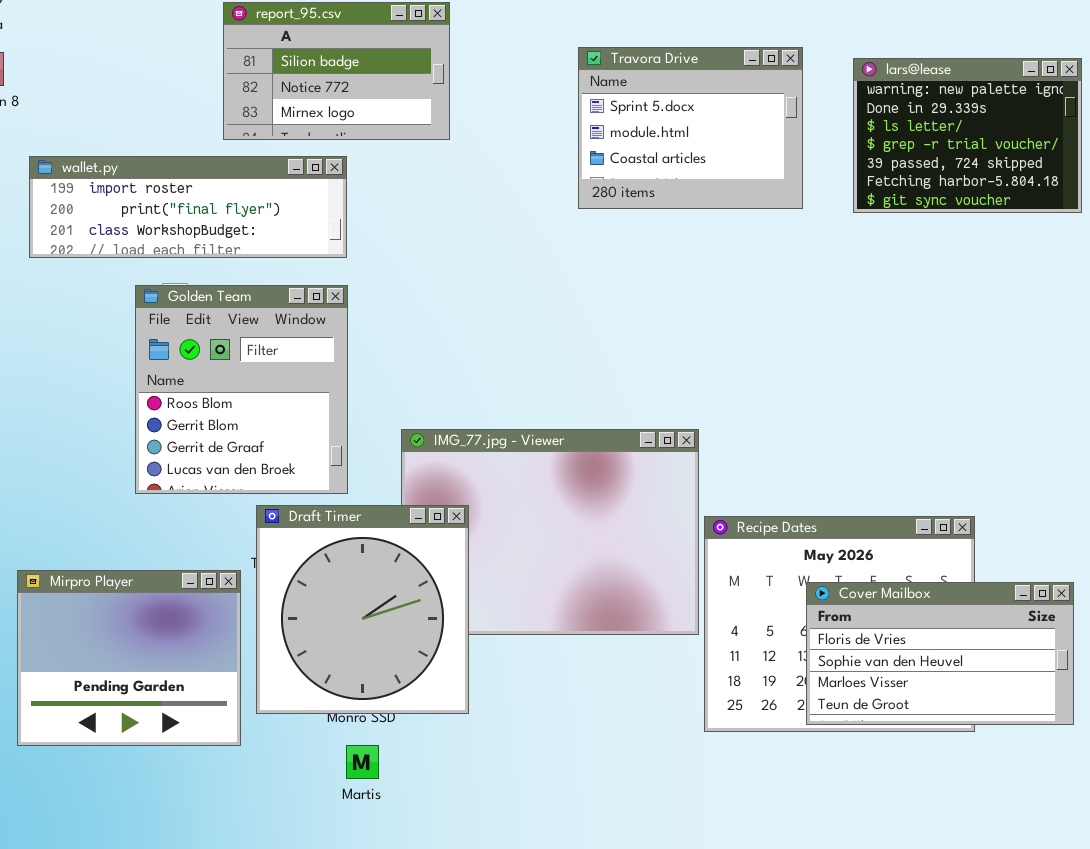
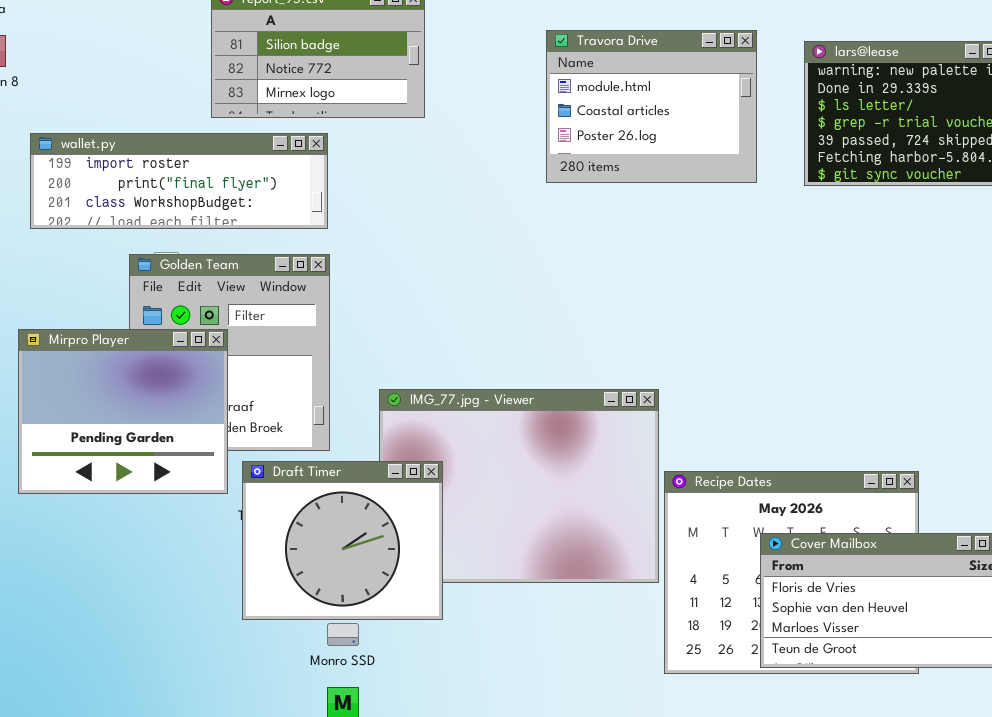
Travora Drive: [578,47,803,209] -> [546,30,757,183], scrolled down 1 row
Draft Timer: [256,505,469,714] -> [242,461,443,620], resized
Mirpro Player: [17,570,241,746] -> [18,329,228,494], moved

